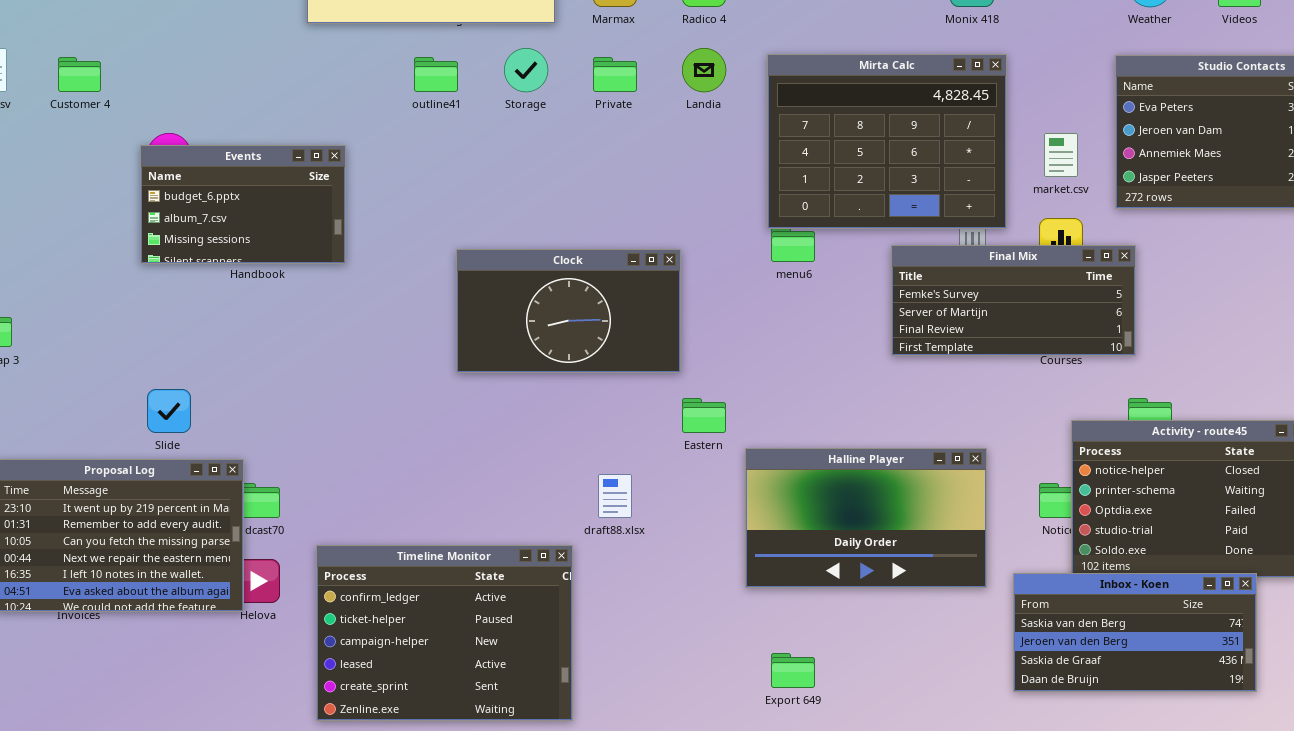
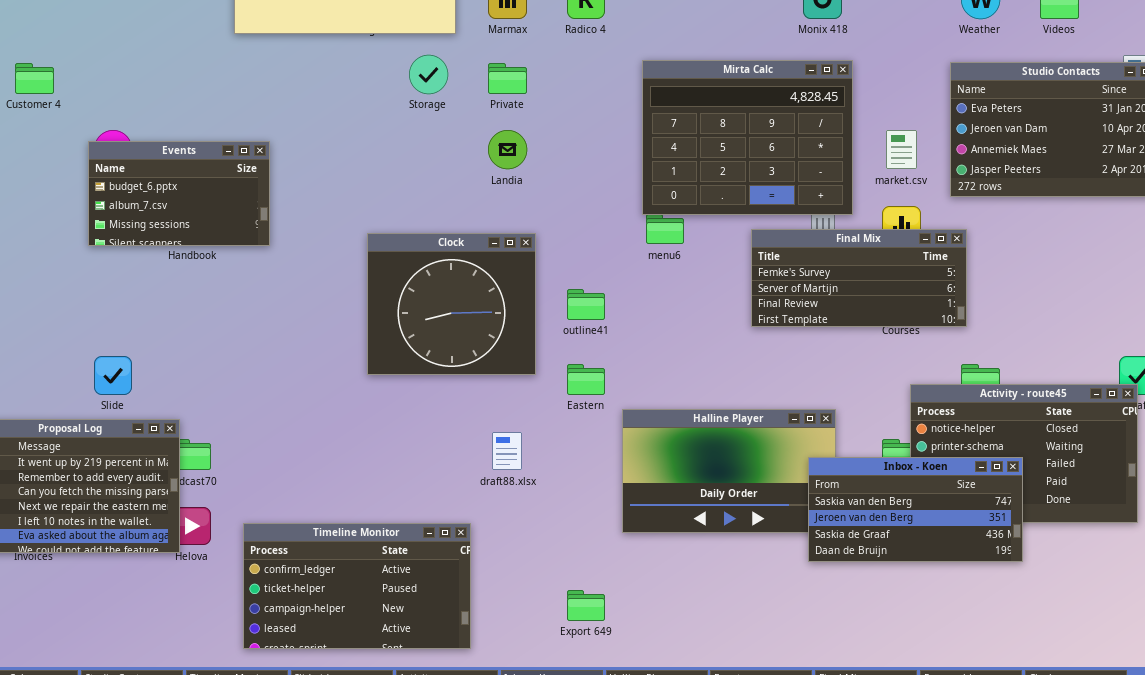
Landia: [682,48,726,92] -> [488,130,527,169], moved
outline41: [414,57,458,92] -> [567,289,605,320], moved
Clock: [456,249,681,373] -> [367,233,536,375], resized
Timeline Monitor: [316,545,573,721] -> [243,523,471,649], resized
Inbox - Koen: [1013,573,1257,692] -> [808,457,1023,562], moved
Export 649: [771,653,815,688] -> [567,590,605,621], moved

